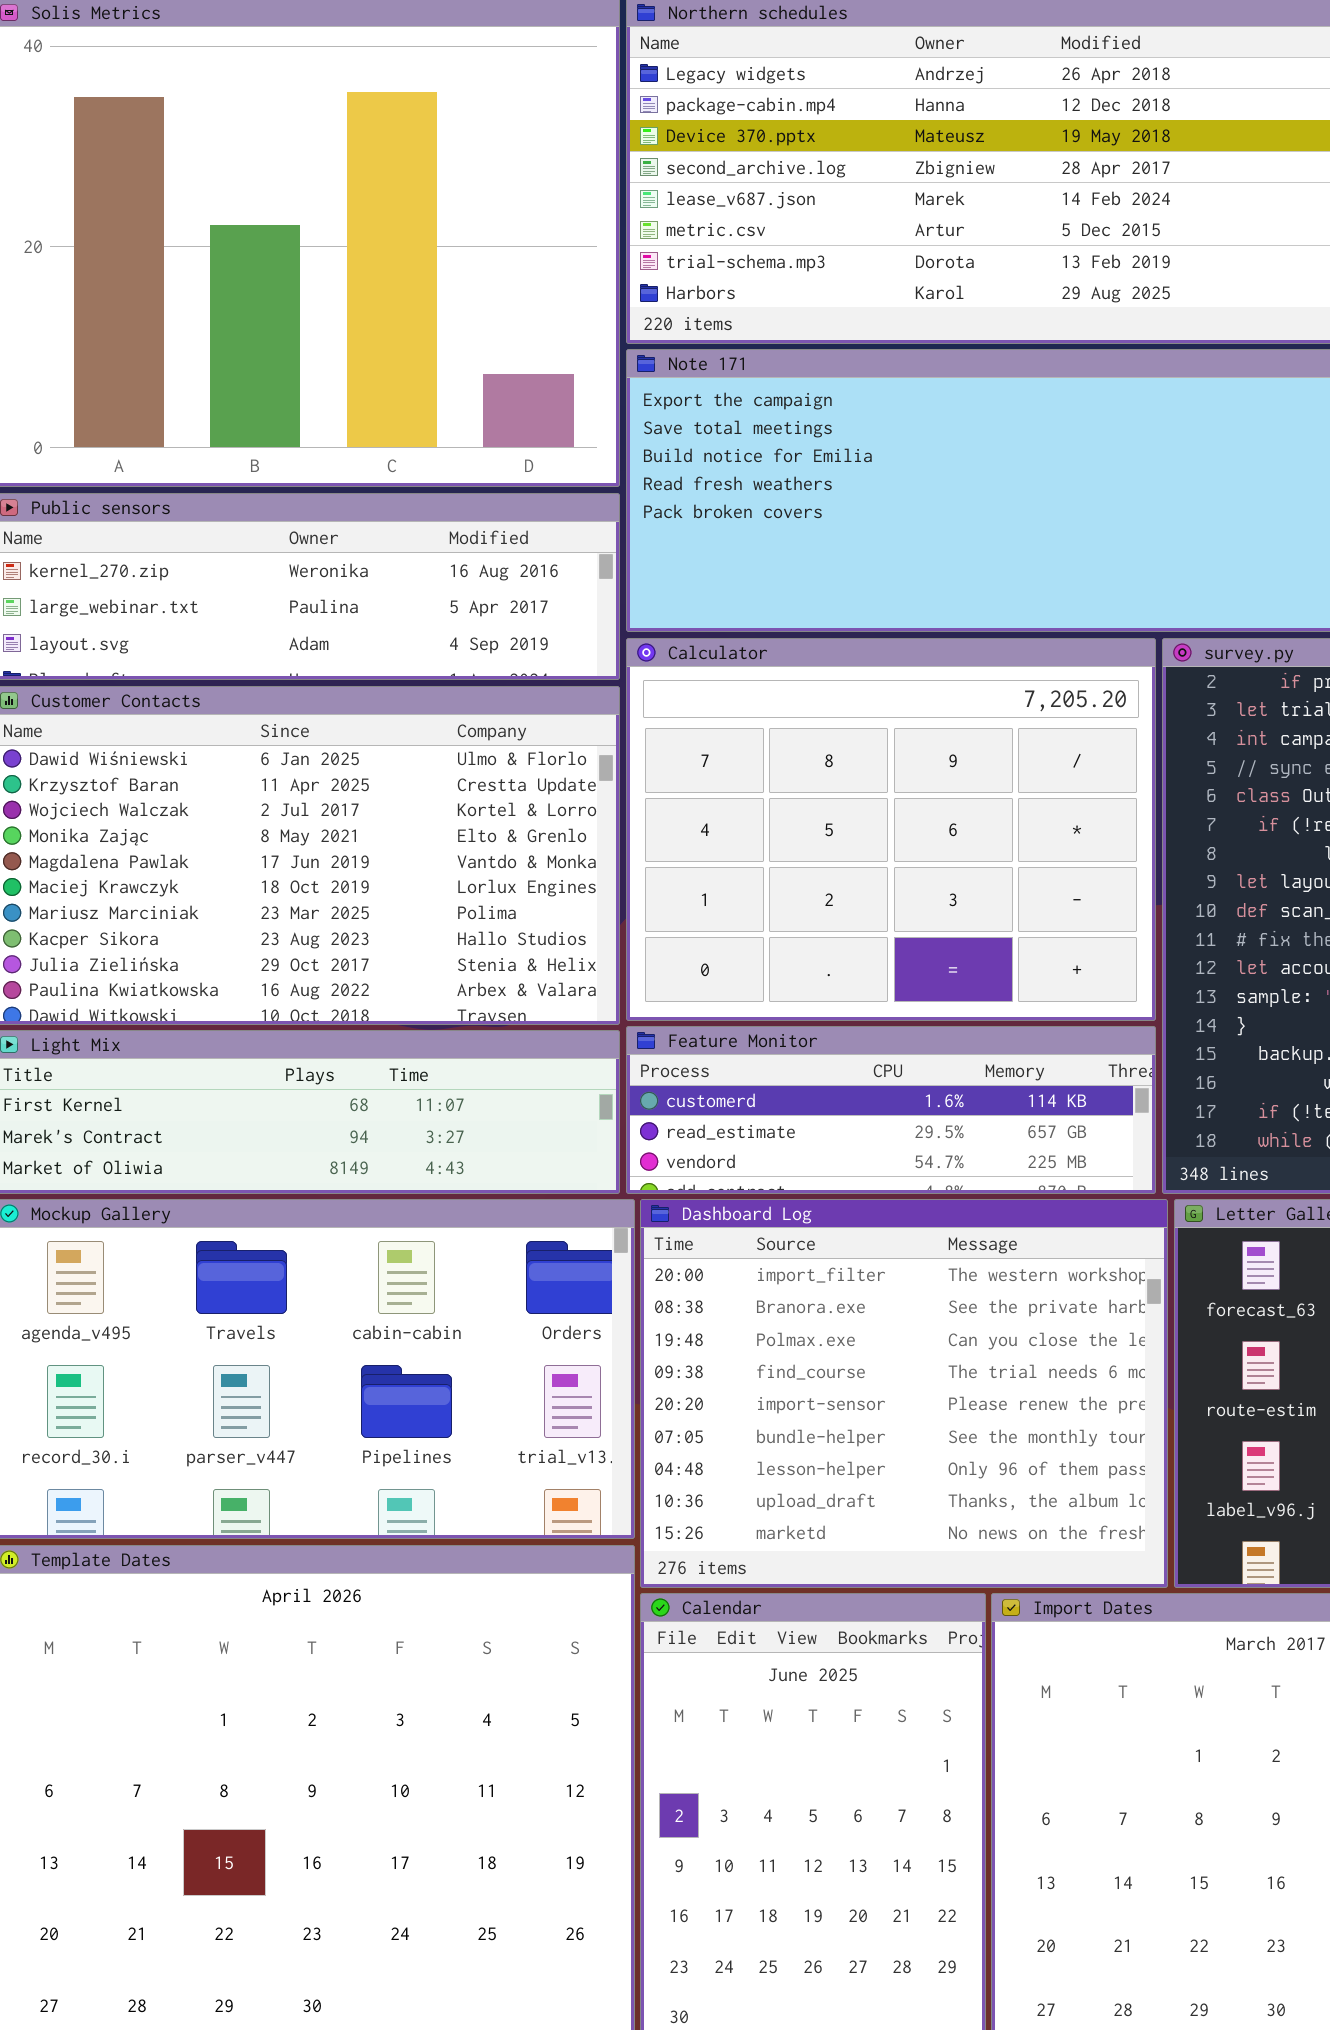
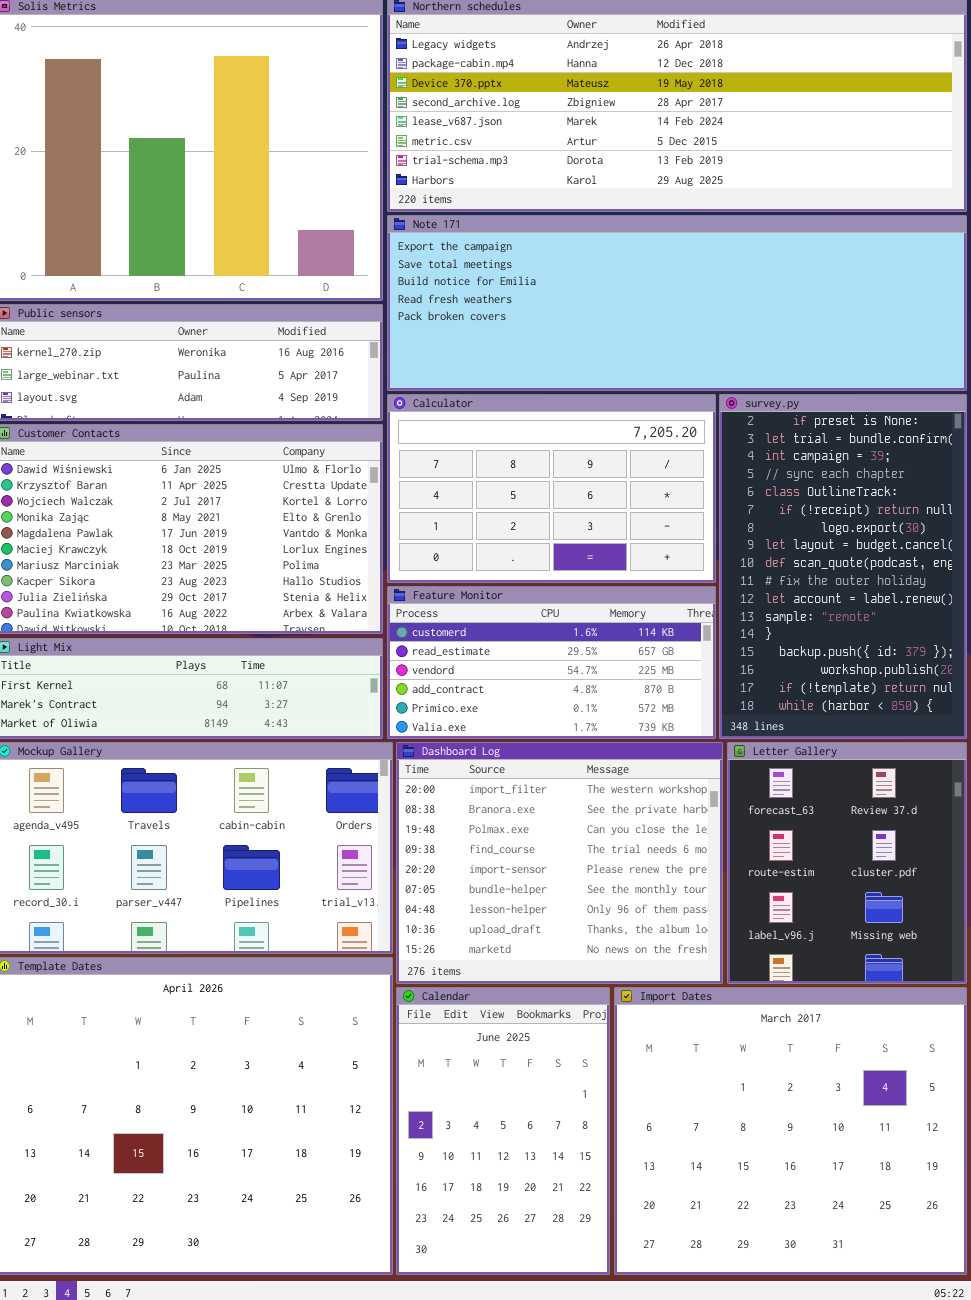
Calculator: [626,638,1156,1021] -> [387,394,716,583], resized
Feature Monitor: [626,1026,1156,1194] -> [387,586,716,739], resized

